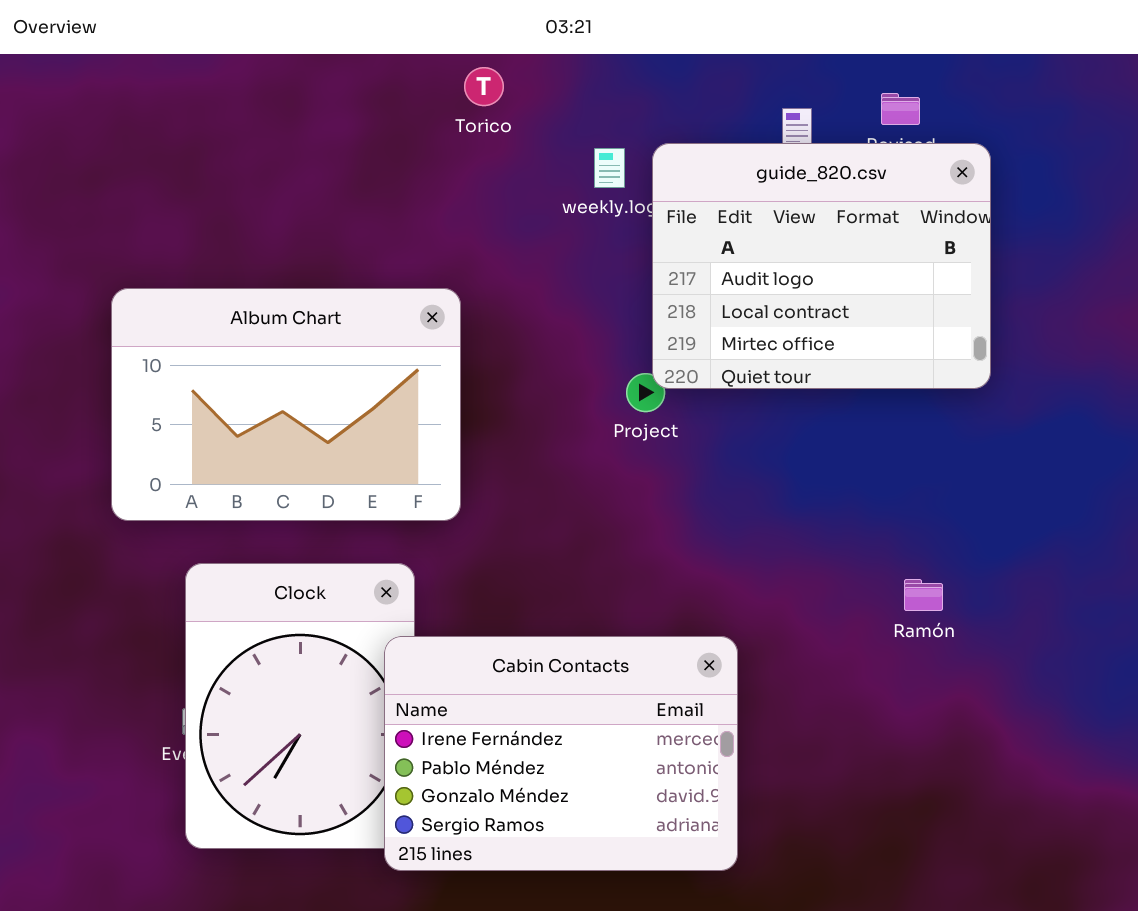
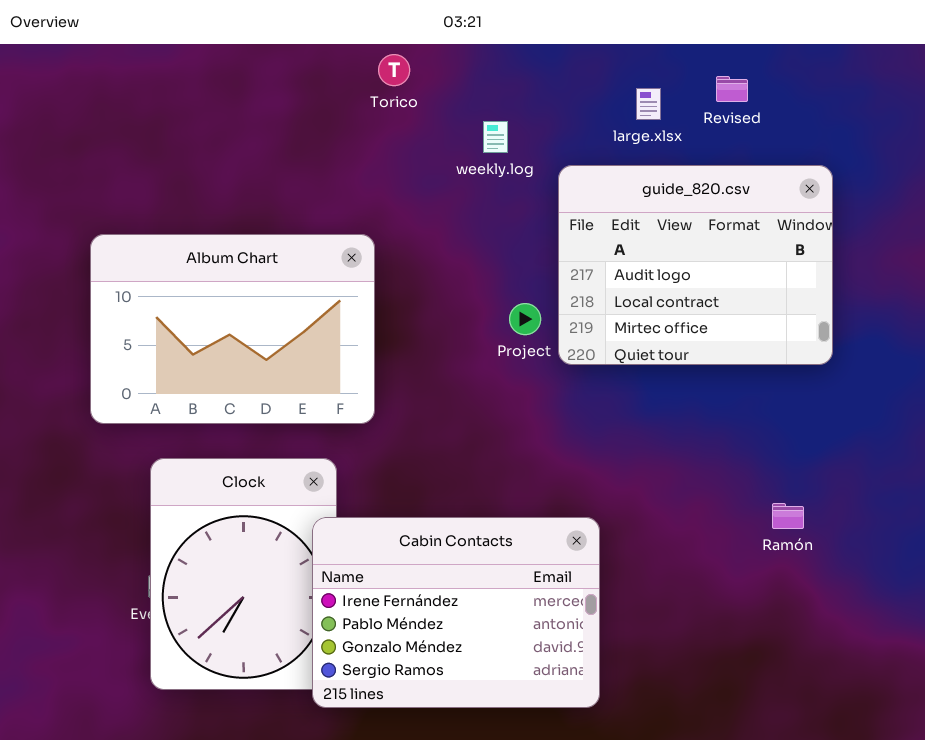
guide_820.csv: [652,143,991,389] -> [558,165,833,365], moved
Ramón: [904,579,943,611] -> [772,503,804,529], moved

